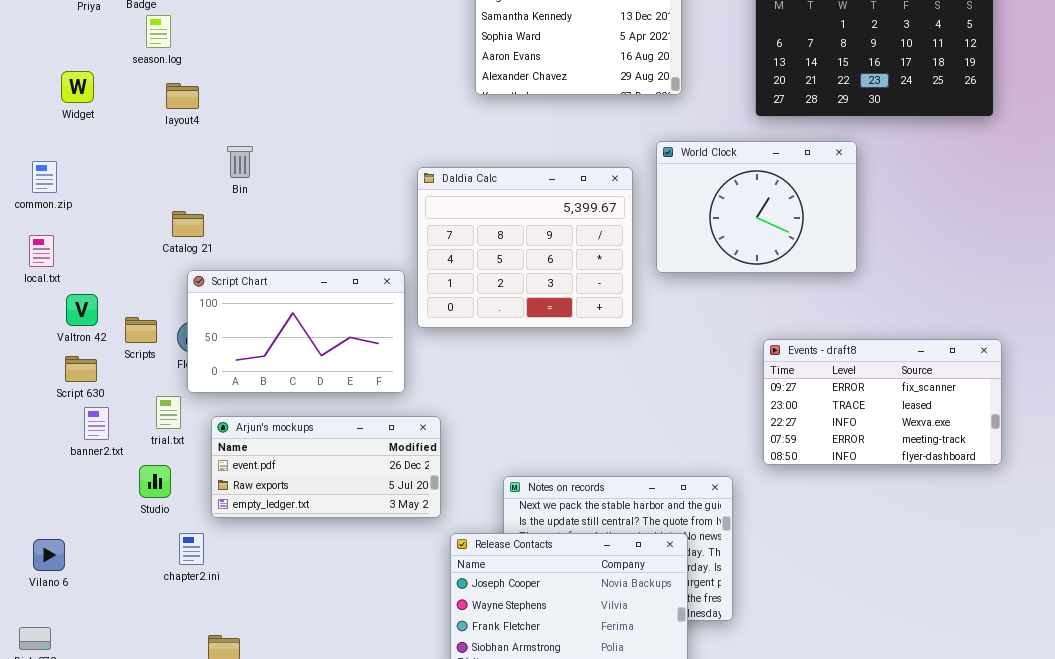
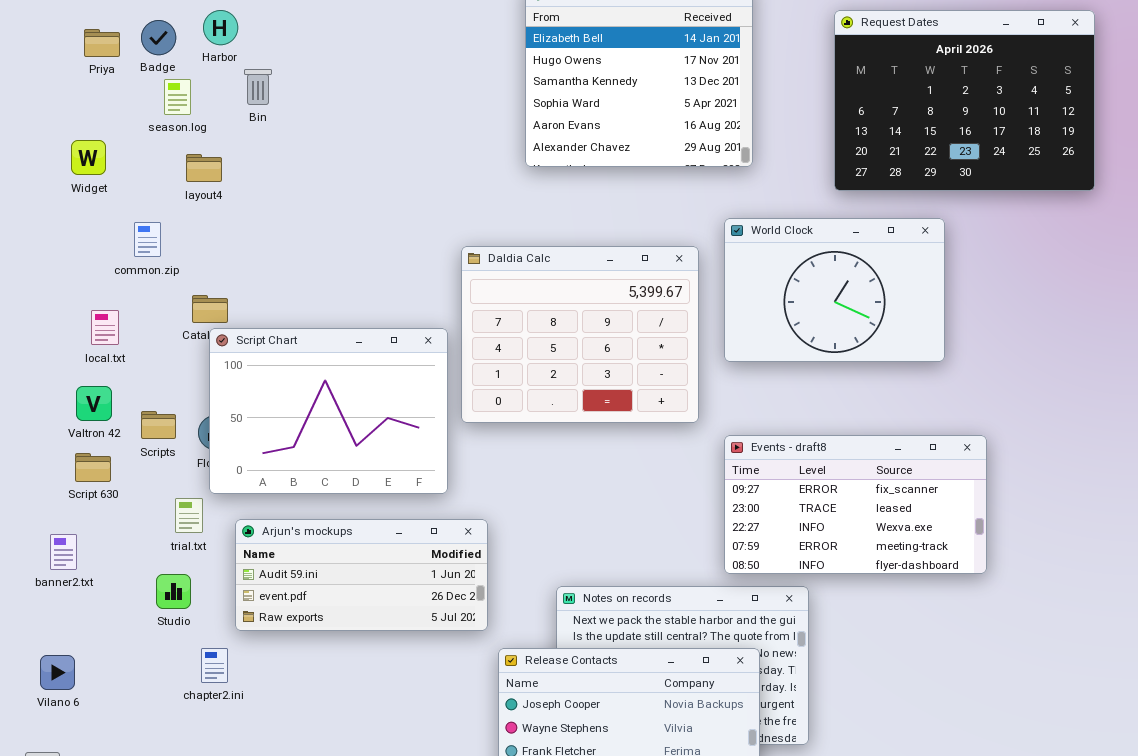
Bin: [227,146,253,178] -> [244,69,272,105], moved
common.zip: [32,161,57,193] -> [134,222,161,257], moved
local.txt: [29,235,54,267] -> [91,310,119,345], moved
Script Chart: [187,270,405,393] -> [209,328,448,494], resized
Events - draft8: [763,339,1002,465] -> [724,435,987,574], moved
banner2.txt: [84,407,109,440] -> [50,534,77,570], moved
Arjun's mockups: [211,416,441,518] -> [235,519,488,631], scrolled up 1 row

